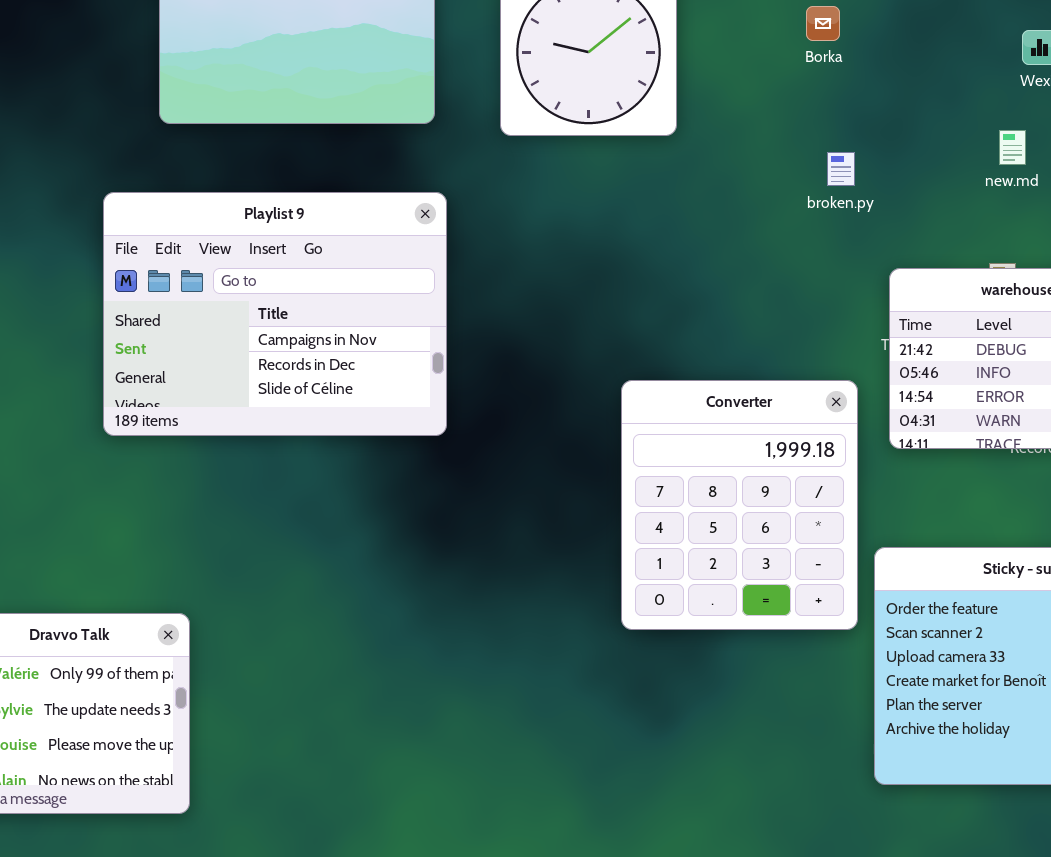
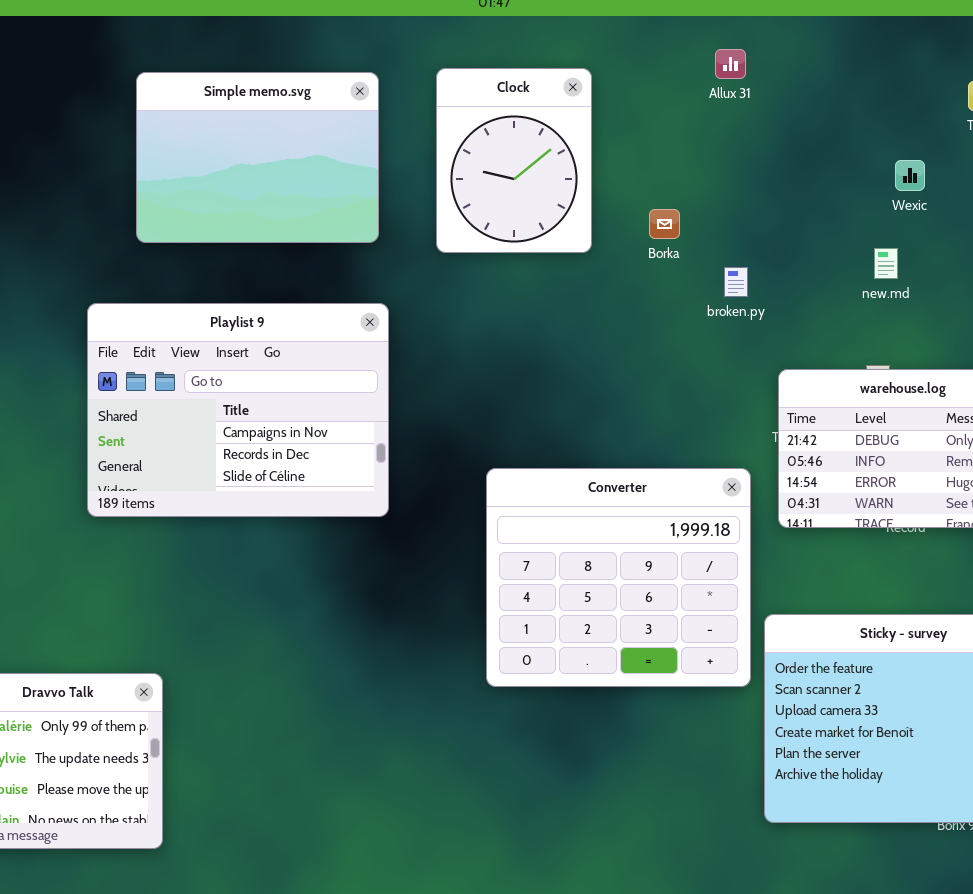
Borka: [806,6,840,41] -> [649,209,680,239], moved
Converter: [621,380,858,630] -> [486,468,751,687], resized

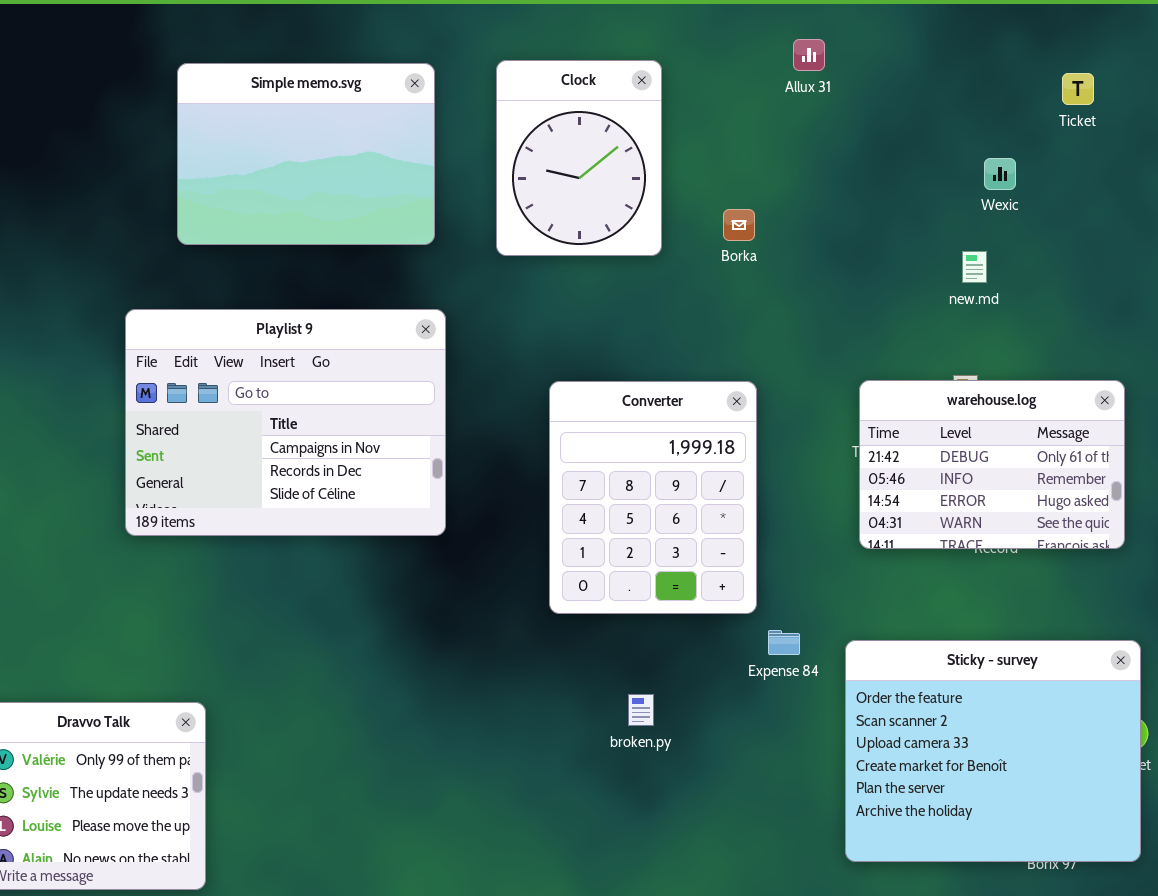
broken.py: [724,267,748,297] -> [628,694,654,726], moved
Converter: [486,468,751,687] -> [549,381,757,614], moved, resized

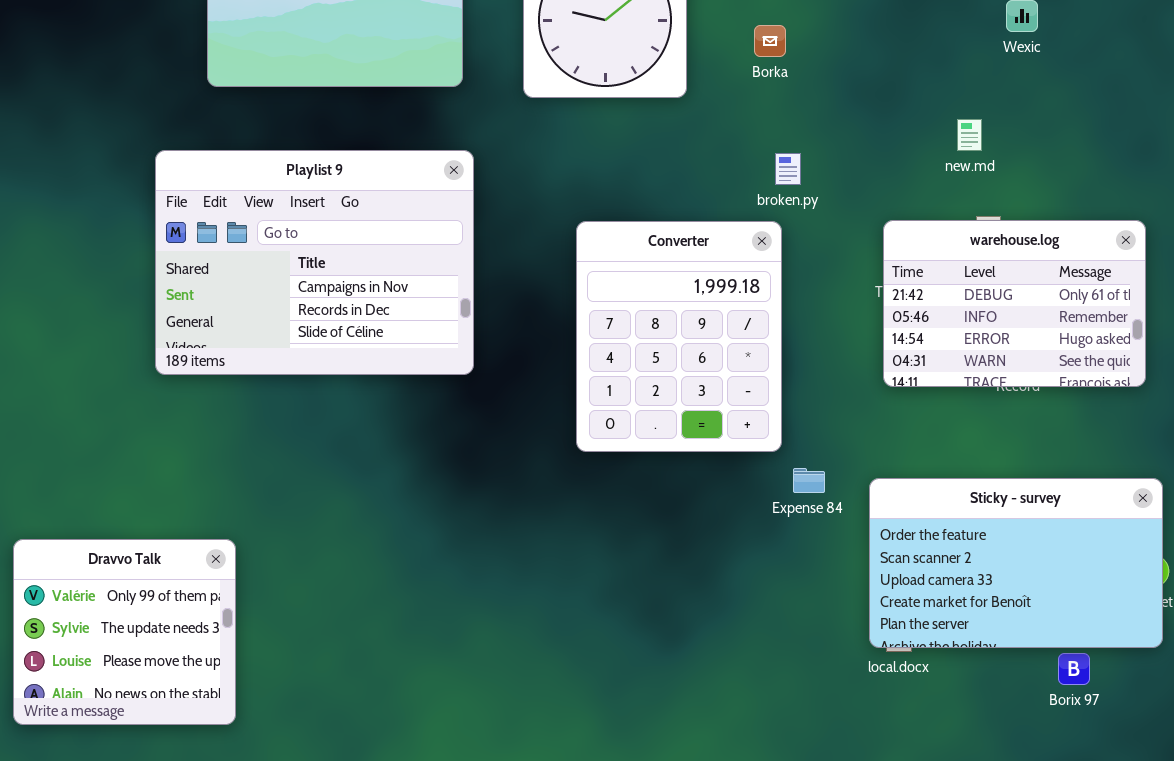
Borka: [723,209,755,241] -> [754,25,786,57], moved
new.md: [962,251,987,283] -> [957,119,982,151], moved
Sticky - survey: [845,640,1141,862] -> [869,478,1163,648], resized
broken.py: [628,694,654,726] -> [775,153,801,185], moved

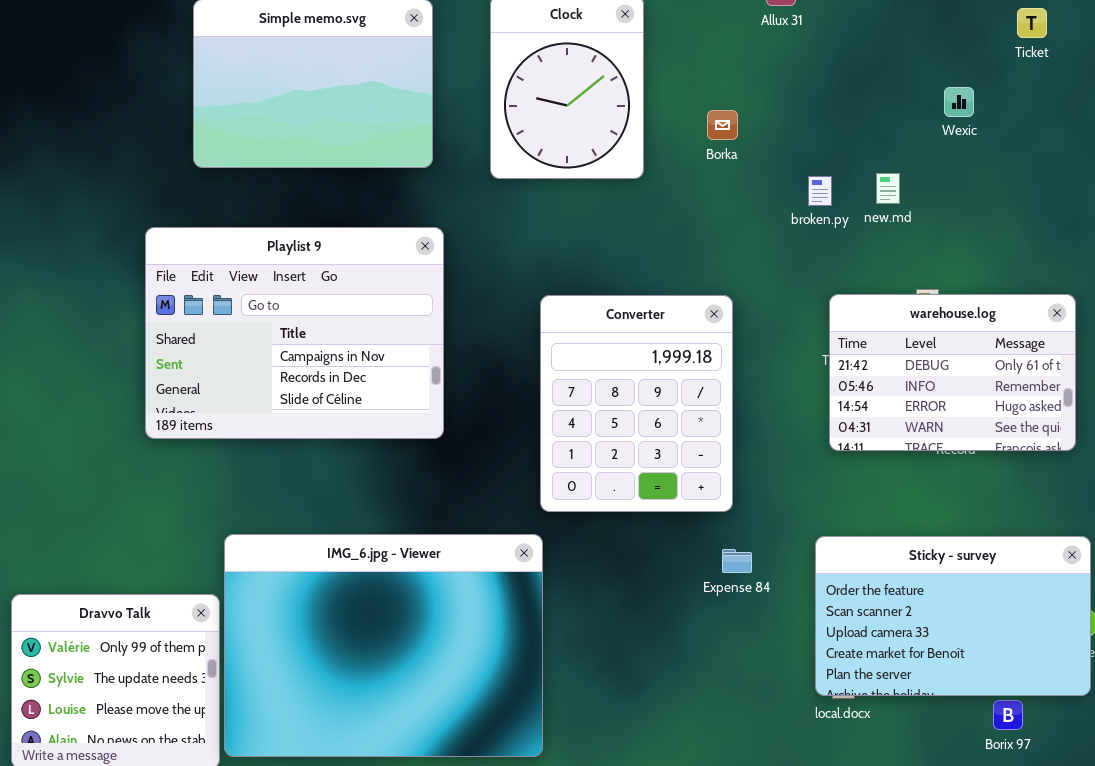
new.md: [957,119,982,151] -> [876,173,900,204], moved
broken.py: [775,153,801,185] -> [808,176,832,206], moved
Expense 84: [793,468,825,493] -> [722,549,752,573], moved
IMG_6.jpg - Viewer: none -> [224,534,543,757], opened

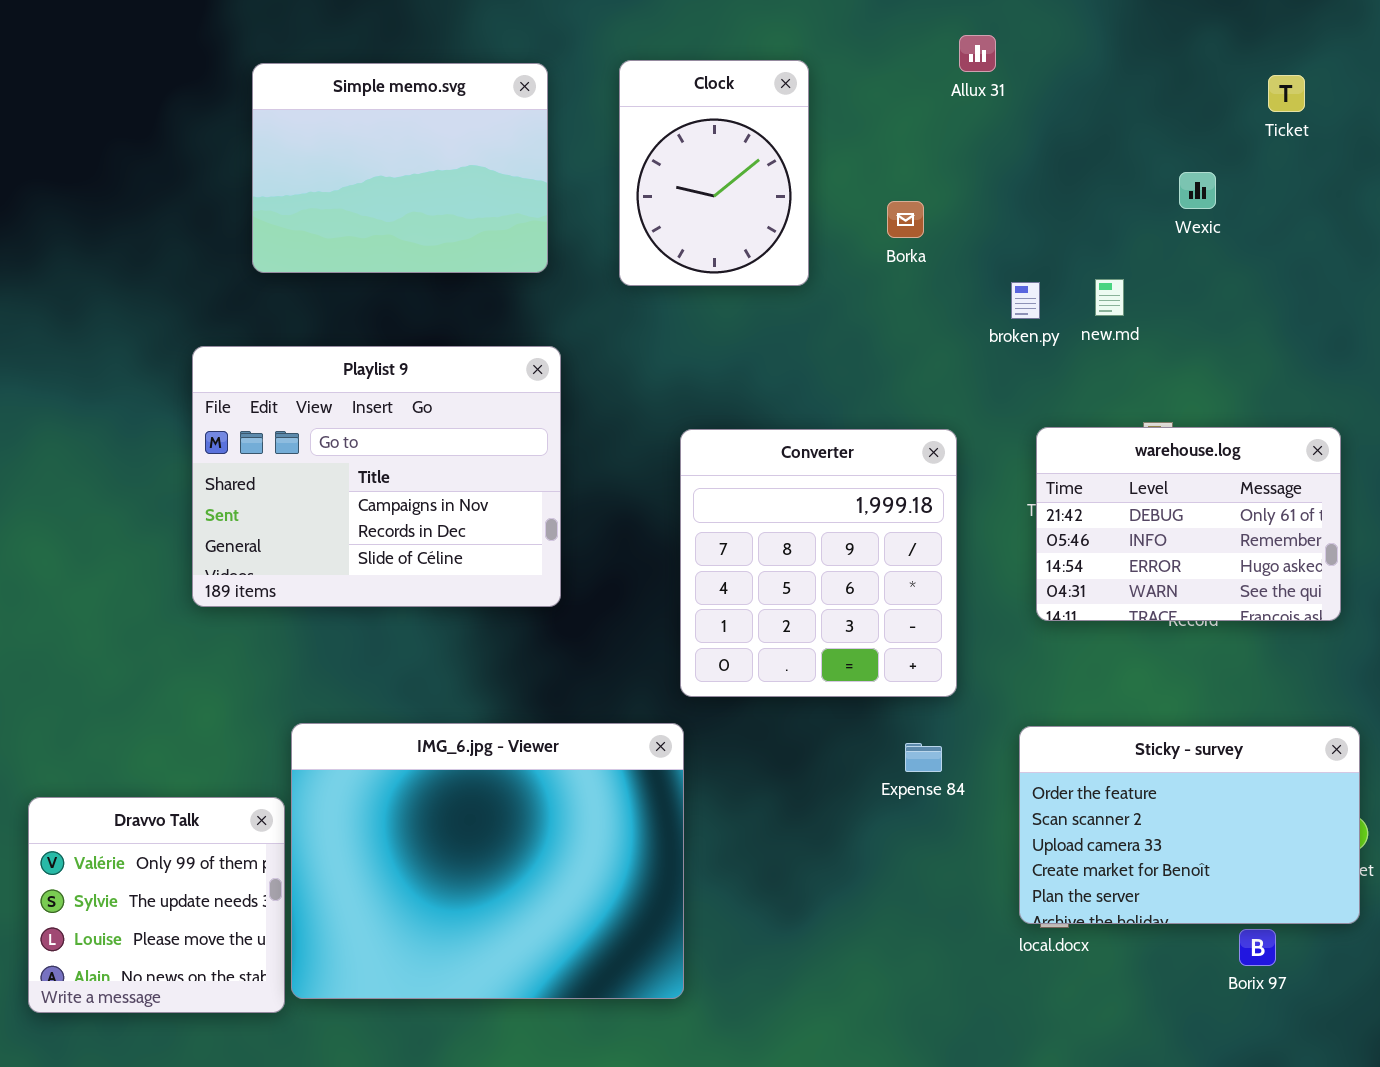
Converter: [540,295,733,512] -> [680,429,957,697], resized

